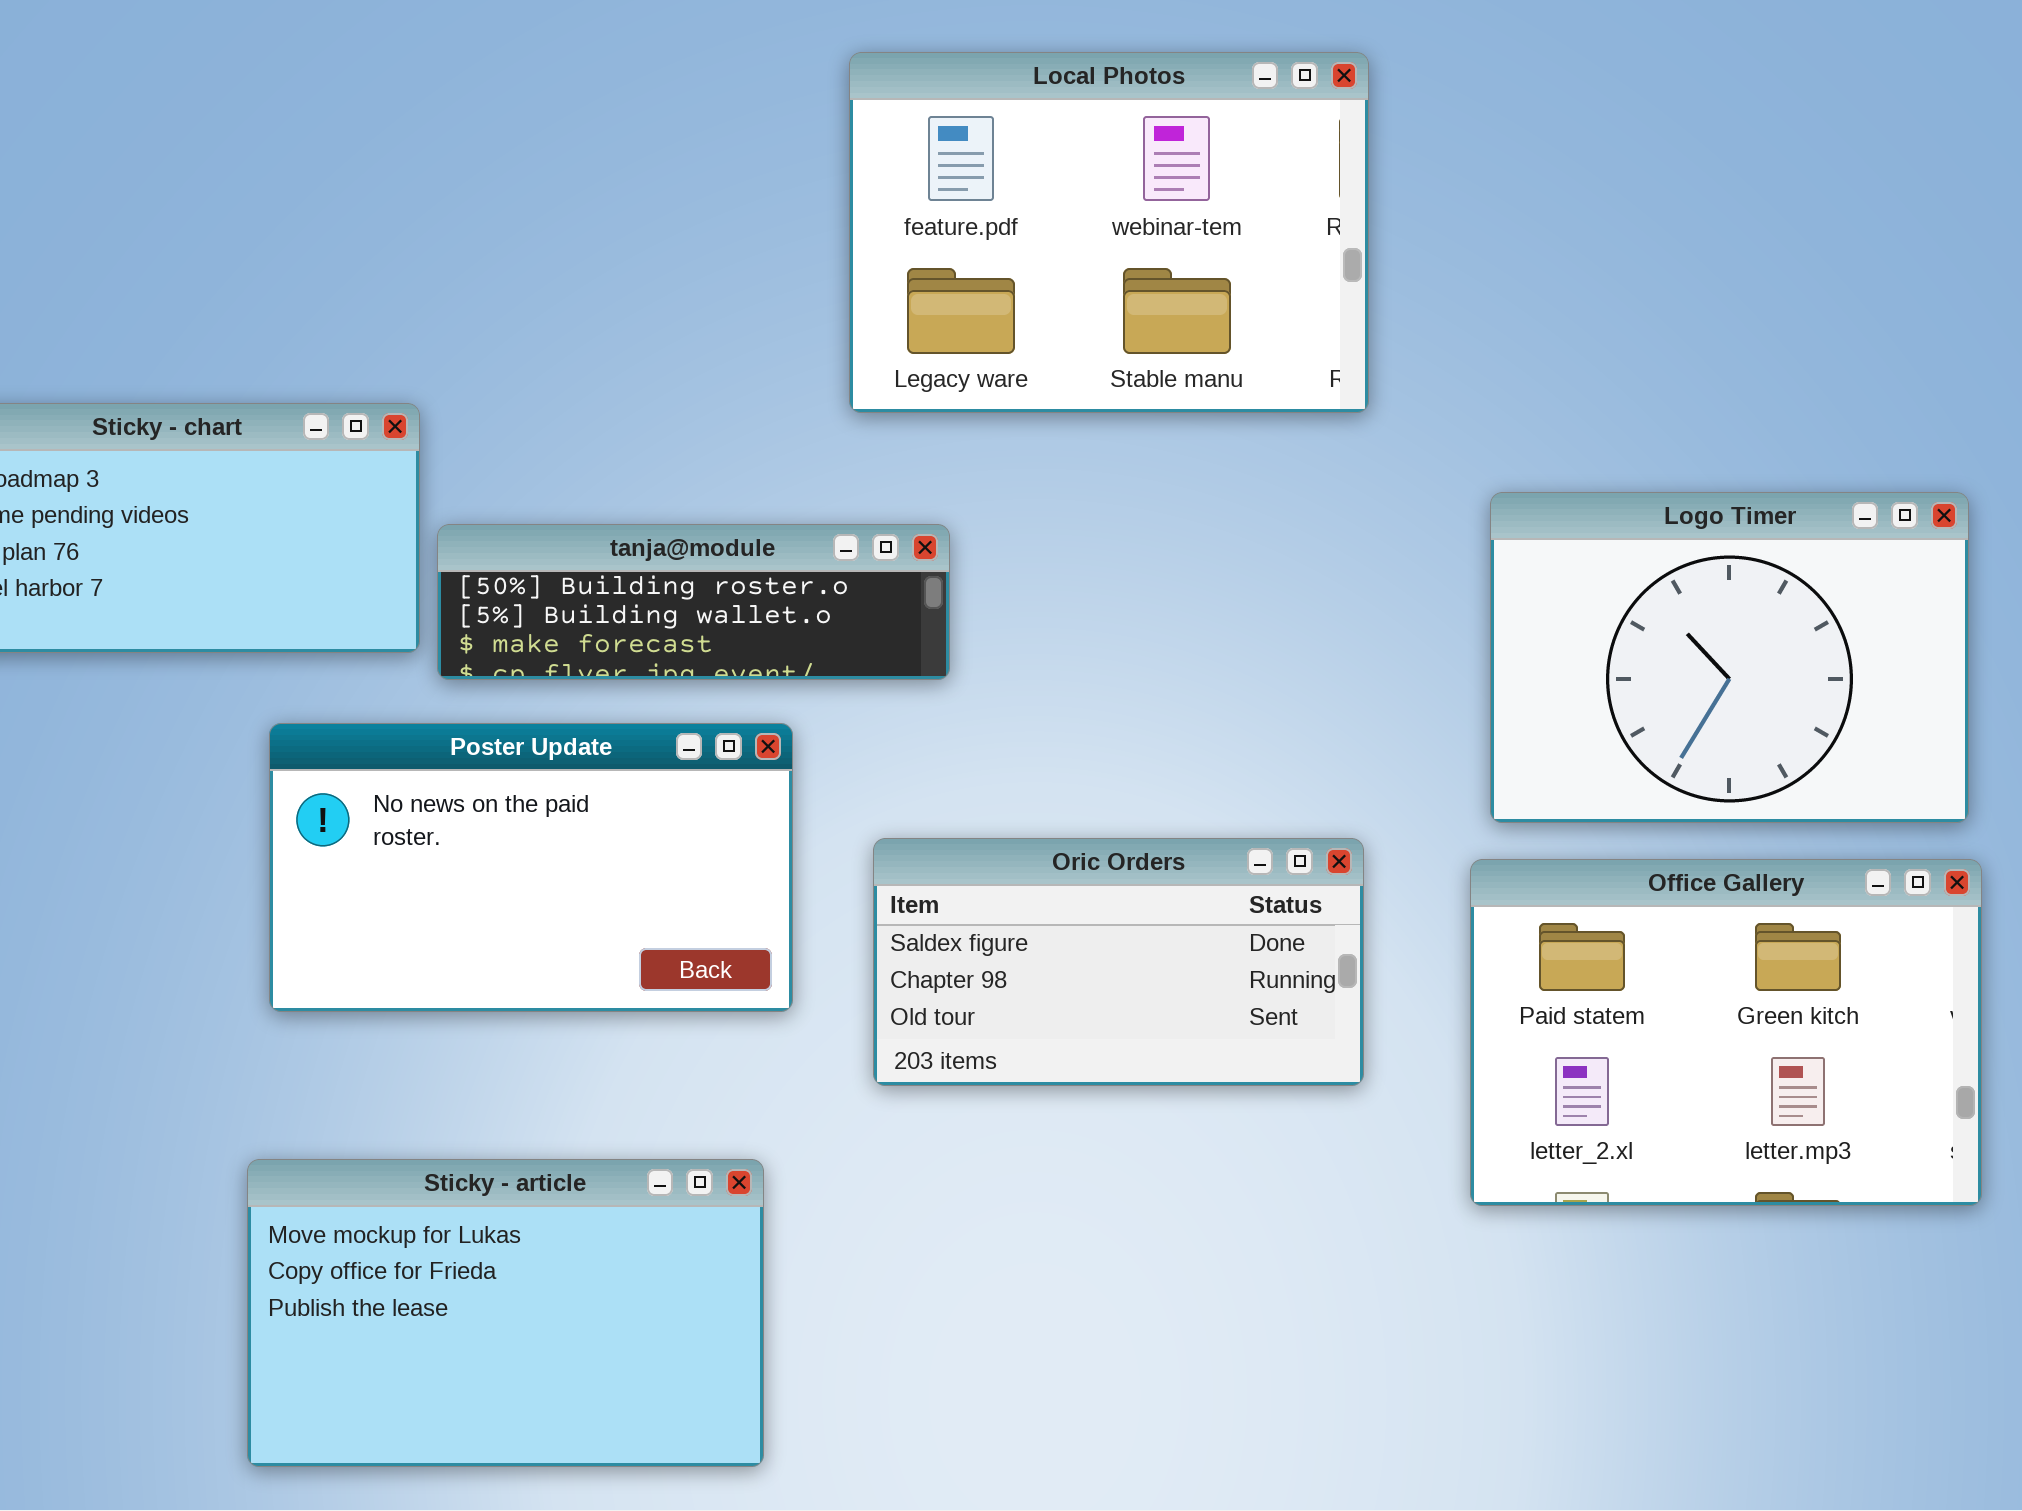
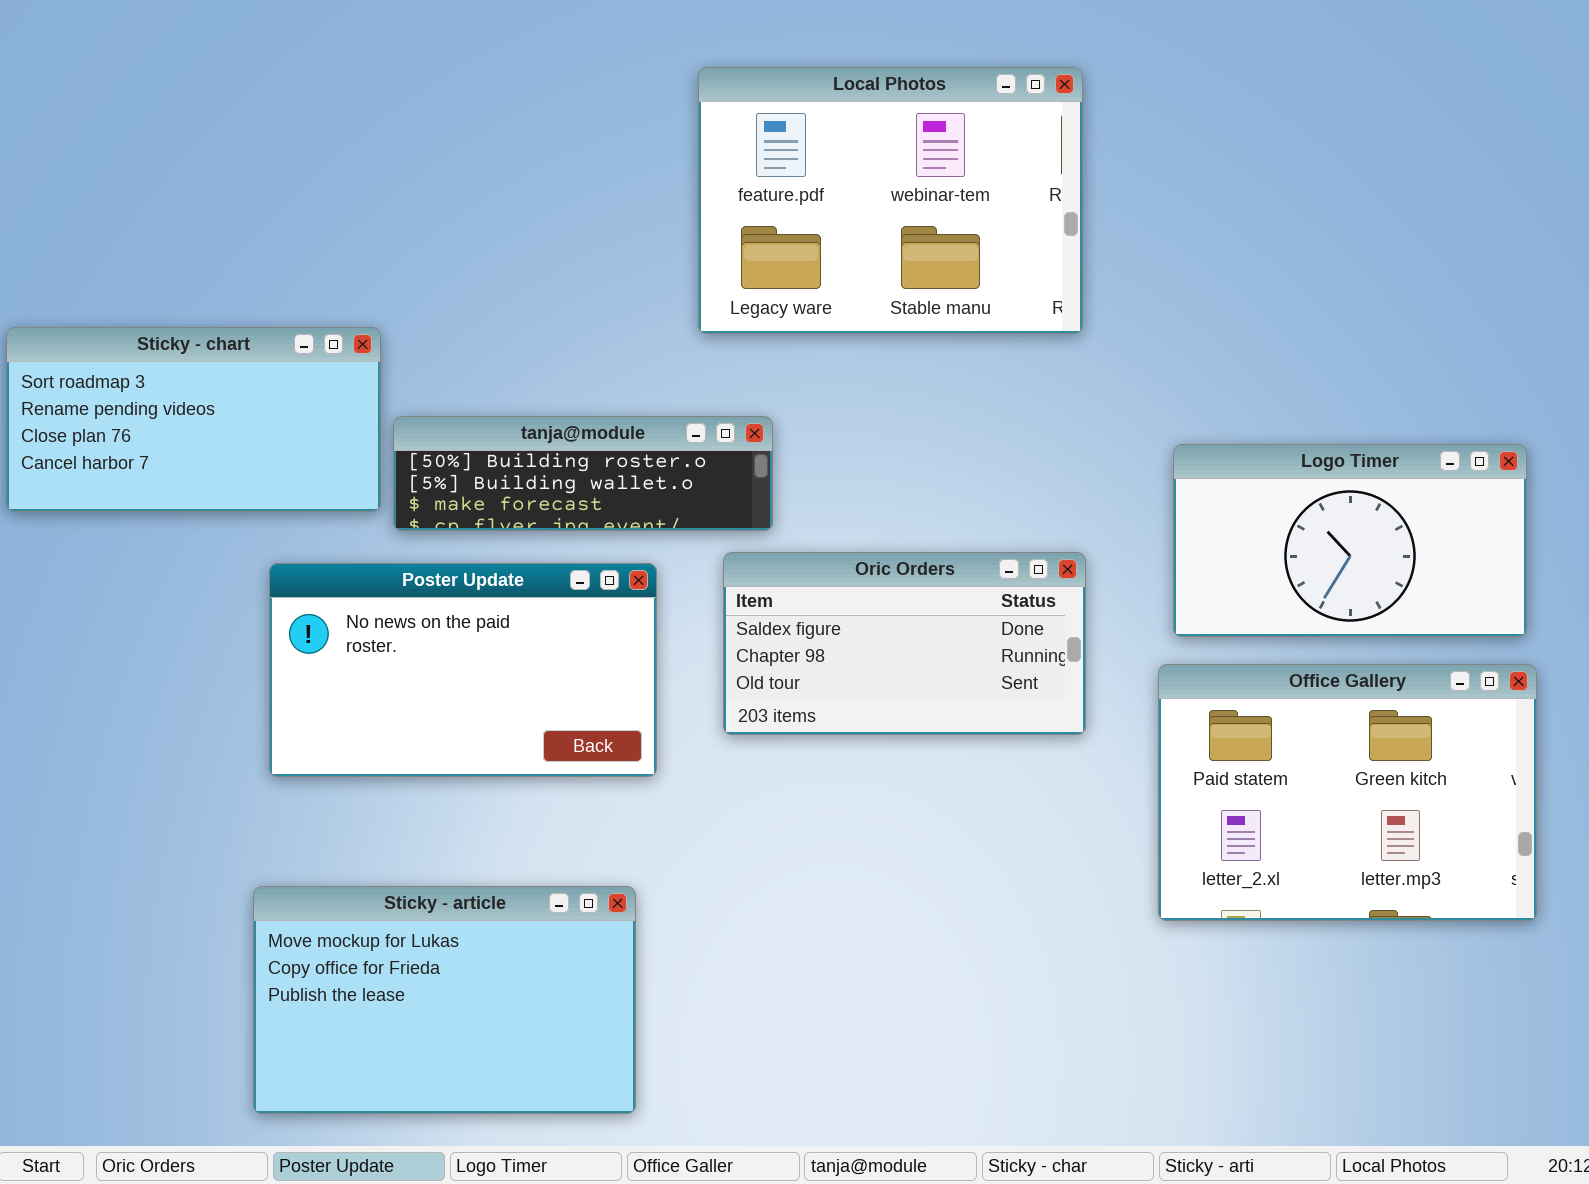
Logo Timer: [1490,492,1969,823] -> [1173,444,1527,637], resized
Oric Orders: [873,838,1364,1086] -> [723,552,1086,735], moved

